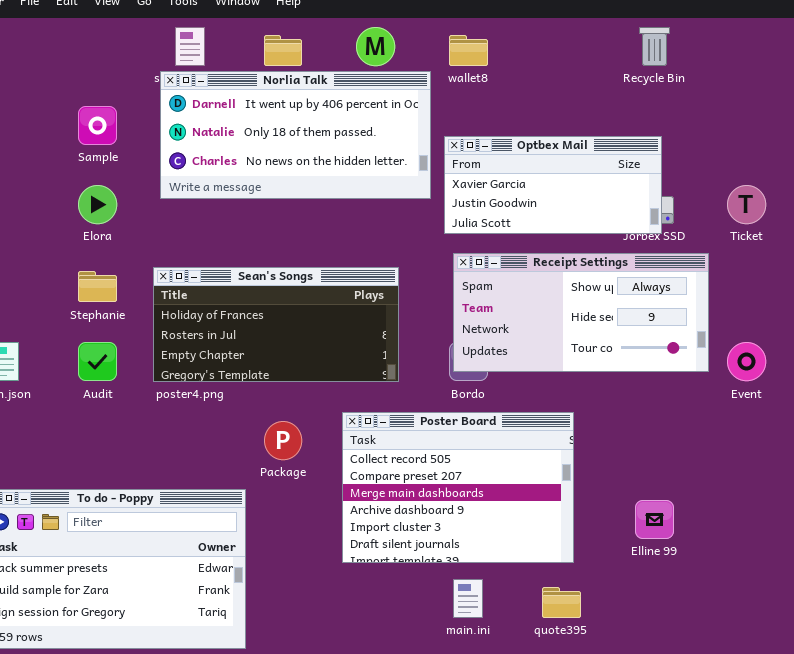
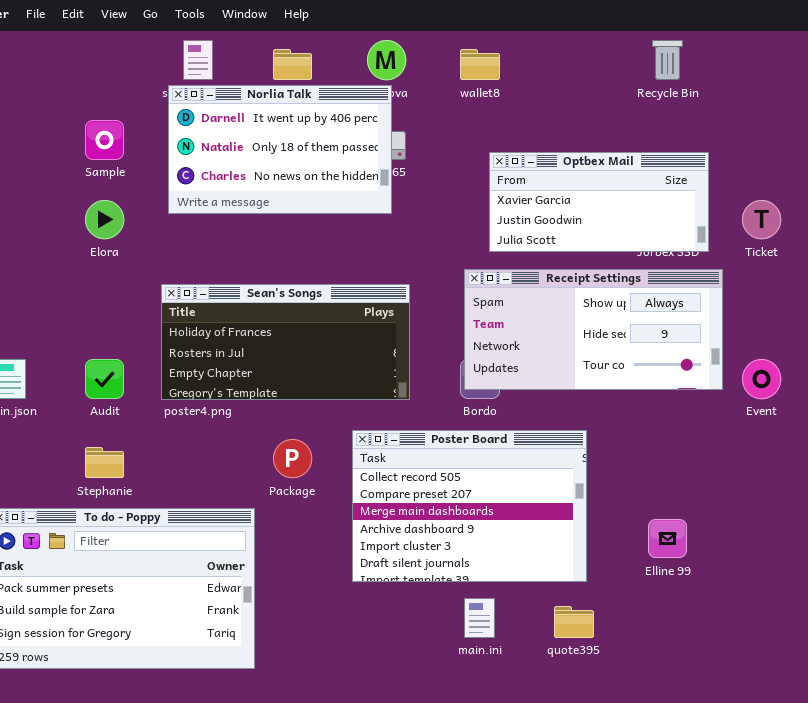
Norlia Talk: [160,71,431,199] -> [168,85,392,214], resized
Optbex Mail: [444,136,662,234] -> [489,152,709,252], moved
Stephanie: [78,271,117,302] -> [85,447,124,478], moved

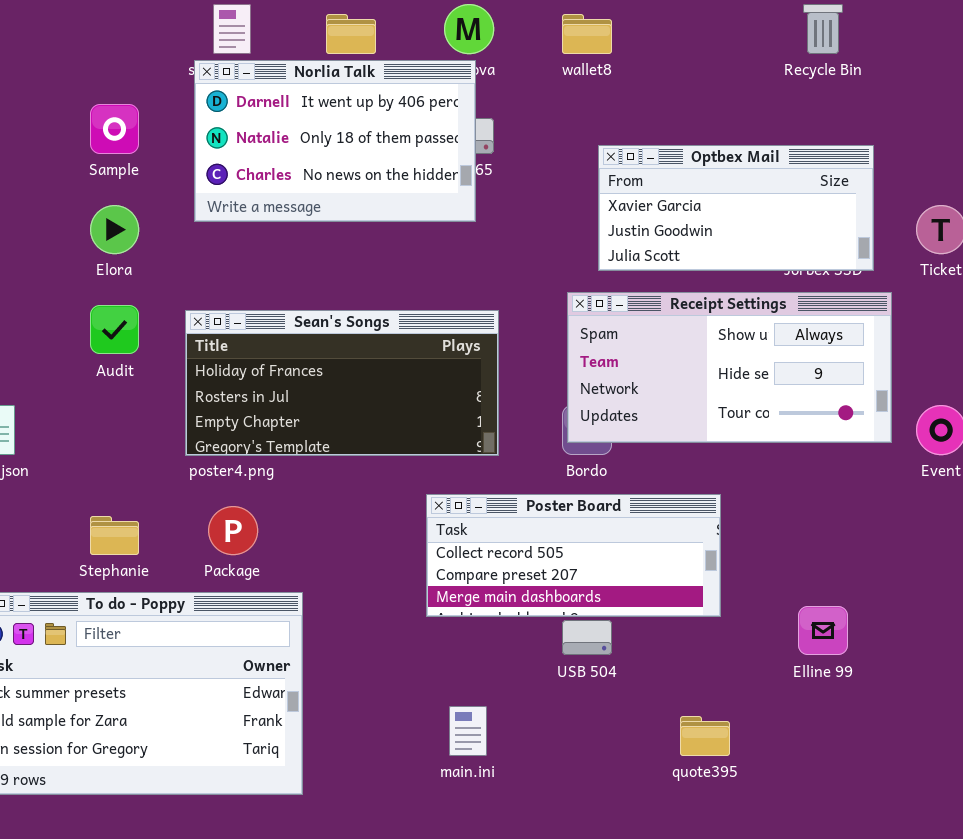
Audit: [85,359,124,399] -> [90,305,139,354], moved
Poster Board: [352,430,587,582] -> [426,494,721,617], resized
Package: [273,439,312,478] -> [208,506,258,555], moved
main.ini: [464,598,495,638] -> [449,706,487,756], moved

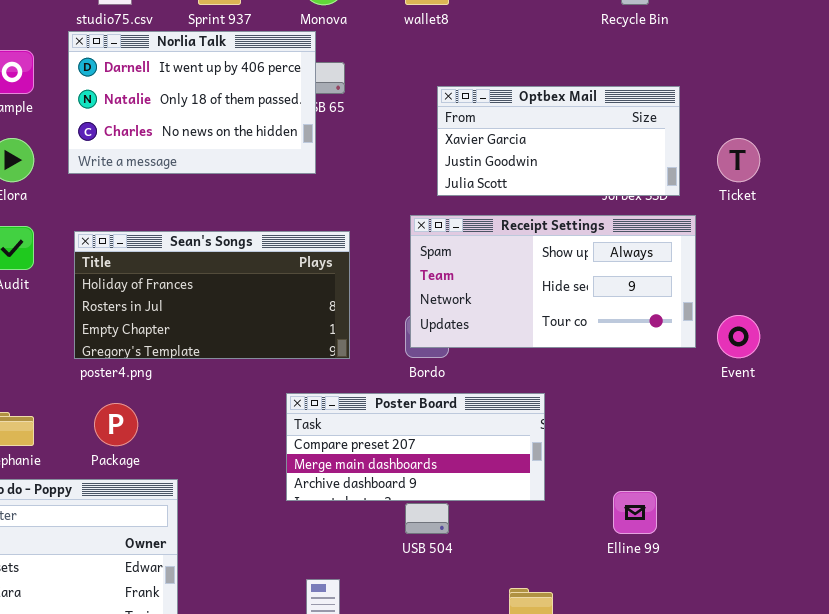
Norlia Talk: [194,60,476,222] -> [68,31,316,174], moved
Poster Board: [426,494,721,617] -> [286,393,545,501], scrolled down 1 row

